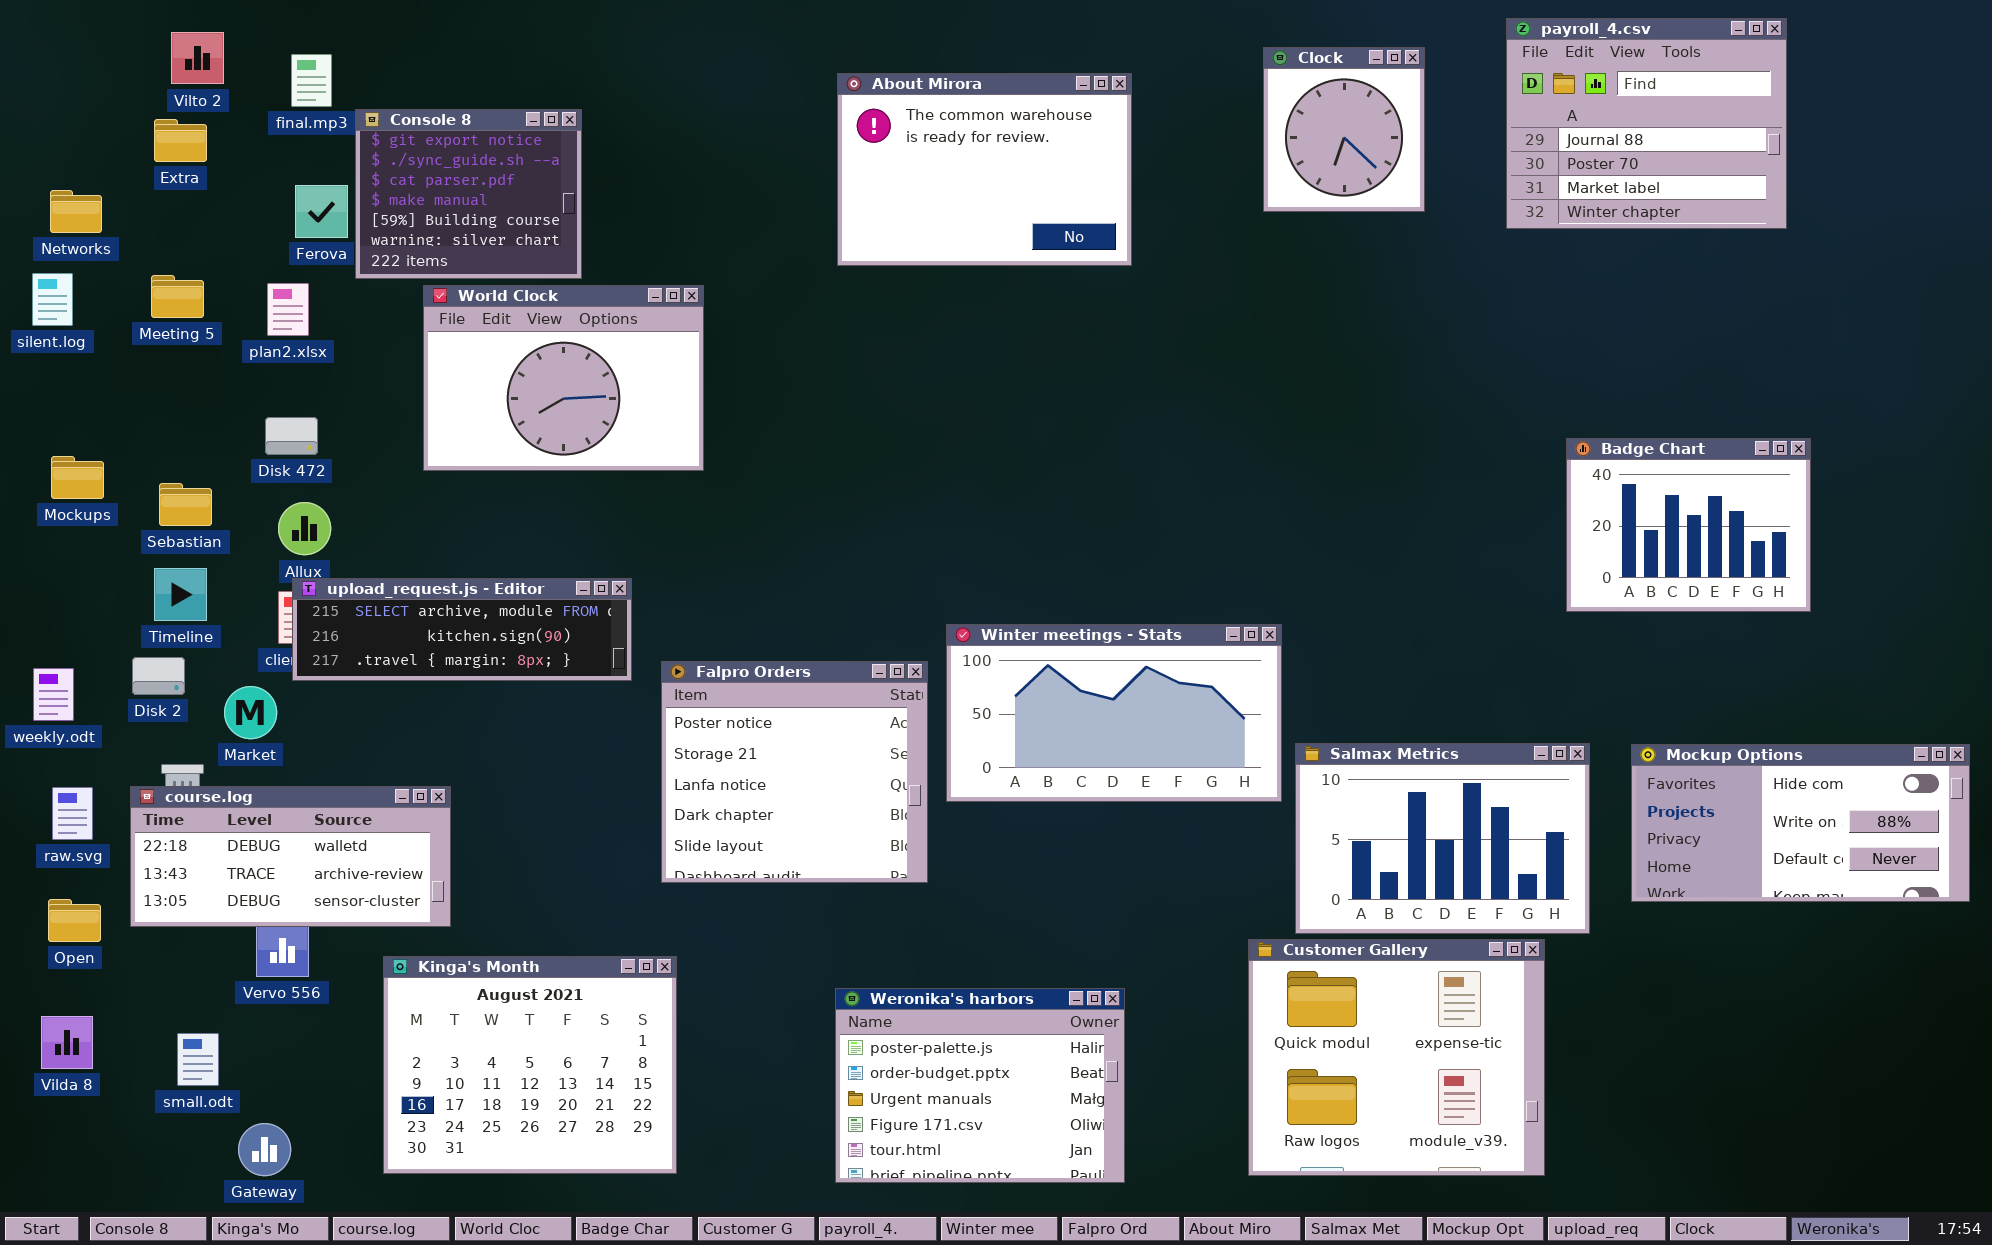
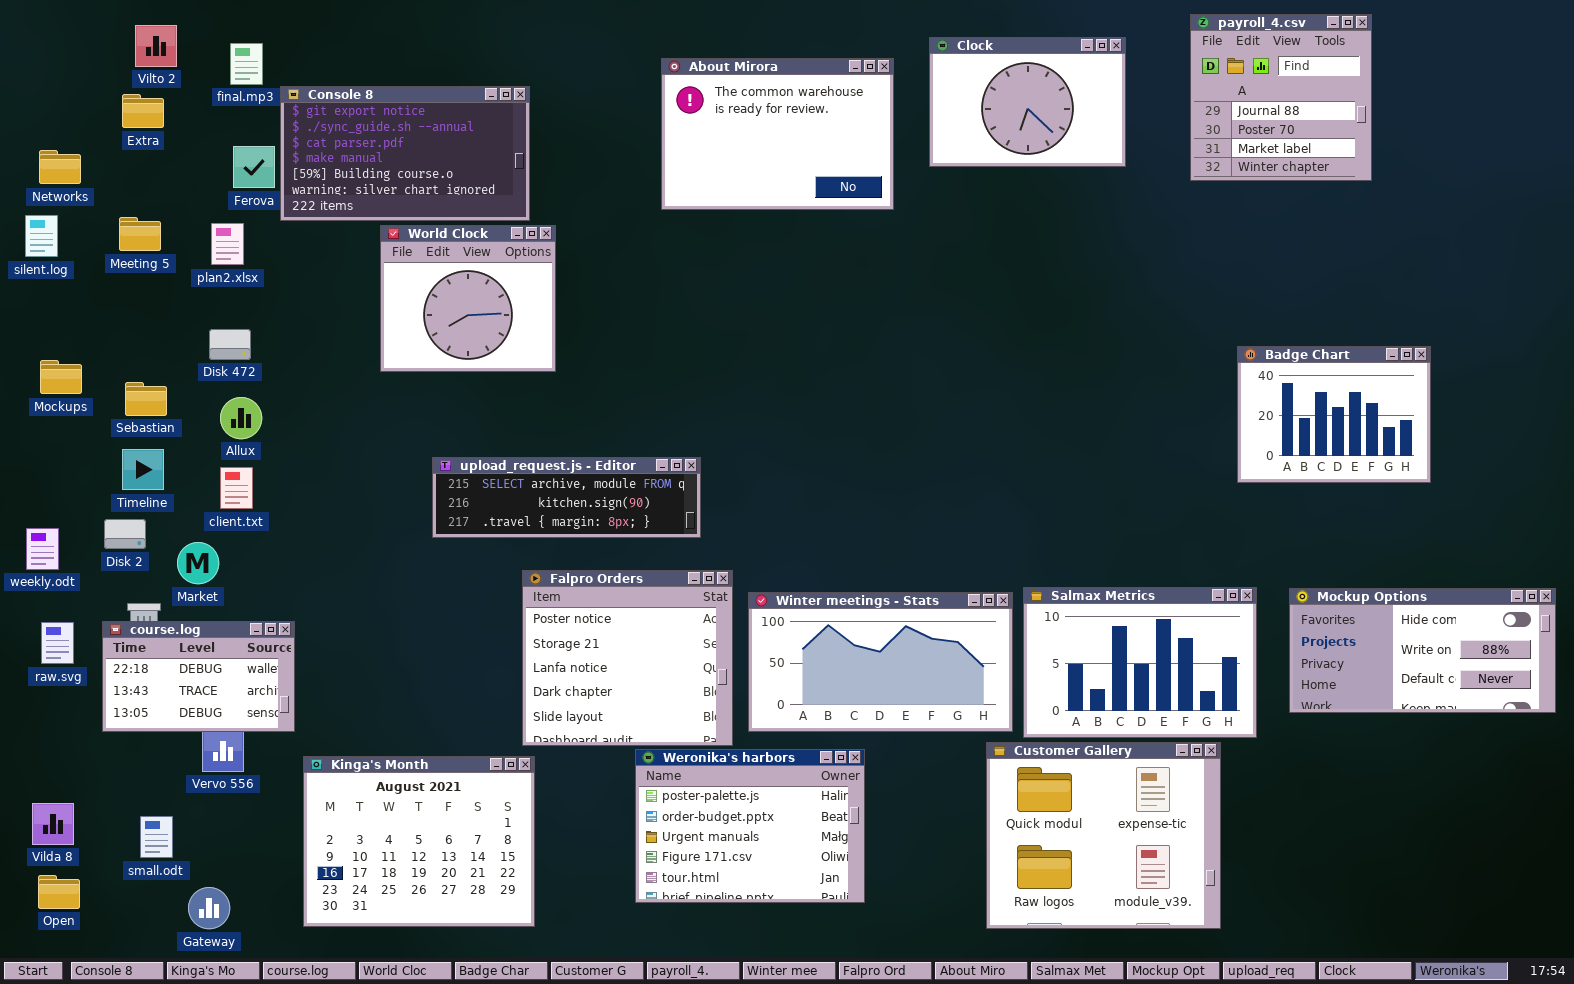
payroll_4.csv: [1506,18,1787,229] -> [1190,14,1372,181], resized
Clock: [1263,47,1425,212] -> [929,37,1126,167], resized
Console 8: [355,109,582,279] -> [280,86,530,221], resized
World Clock: [423,285,704,471] -> [380,225,556,372], resized
upload_request.js - Editor: [292,578,632,681] -> [432,457,701,538], moved
Winter meetings - Stats: [946,624,1282,802] -> [748,592,1013,732], moved
Falpro Orders: [661,661,928,883] -> [522,570,733,746], moved
course.log: [130,786,451,927] -> [102,621,295,732], resized
Open: [48,899,101,942] -> [38,875,80,909], moved
Weronika's harbors: [835,988,1125,1183] -> [635,749,865,903], moved

